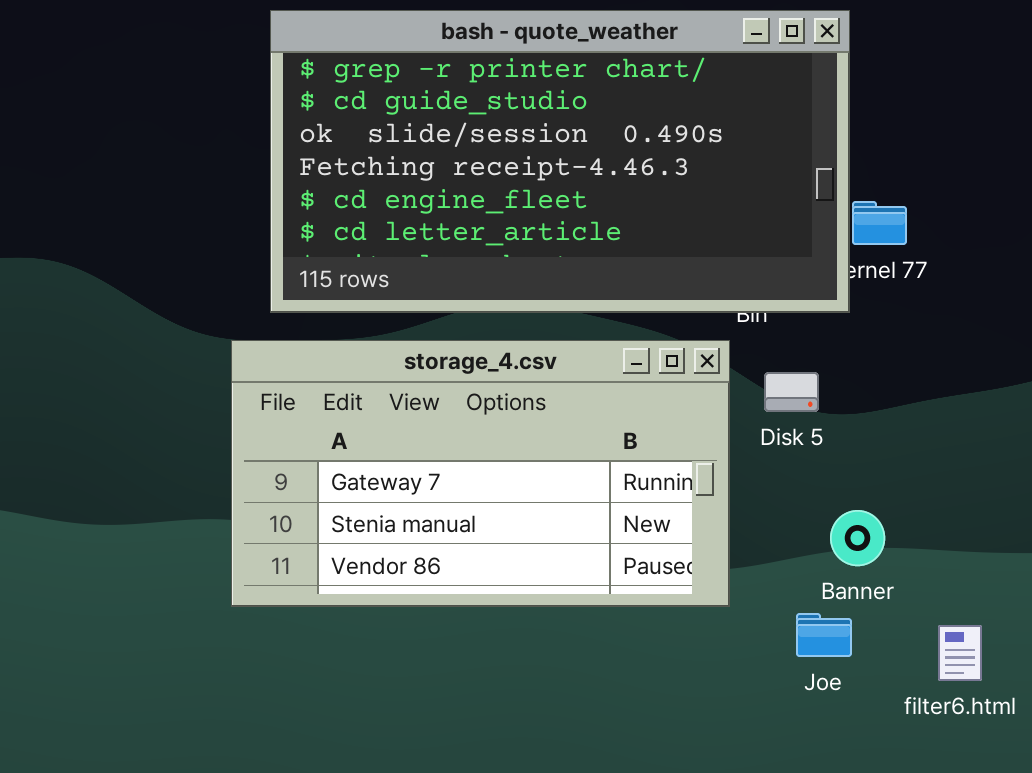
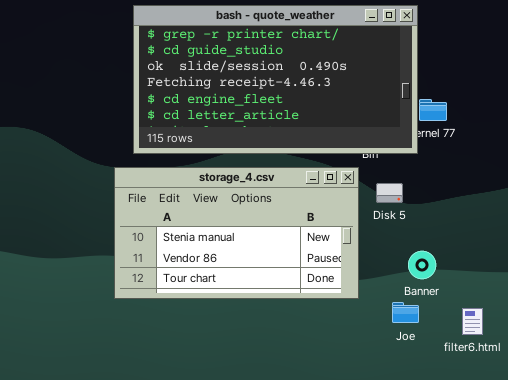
storage_4.csv: [231,340,730,607] -> [114,167,359,299], scrolled down 1 row

